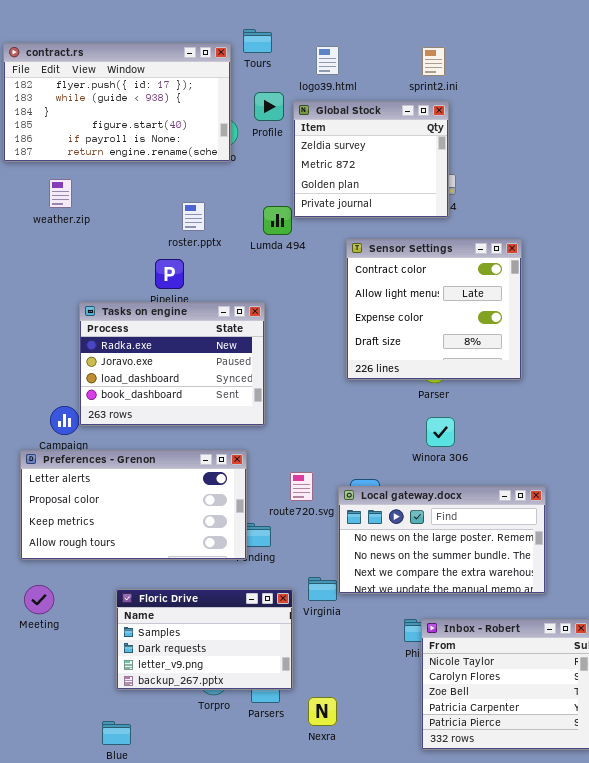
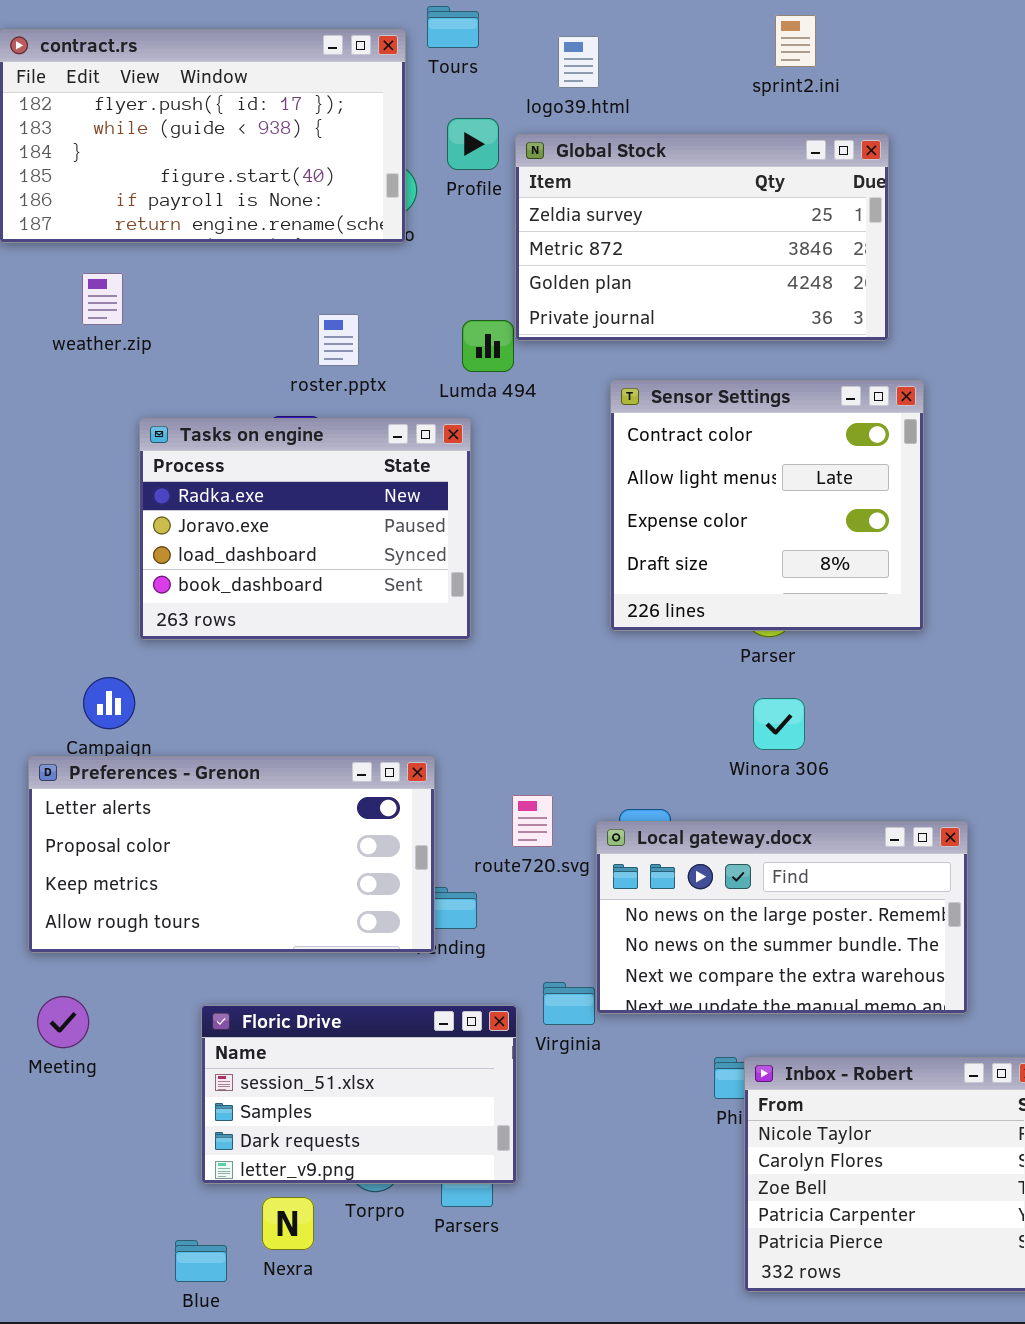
sprint2.ini: [422,47,445,76] -> [775,15,816,67], moved
Global Stock: [293,101,449,218] -> [515,134,889,341], resized
Tasks on engine: [79,302,265,426] -> [139,418,471,640], moved
Floric Drive: [116,589,293,690] -> [201,1005,517,1184], scrolled up 1 row
Nexra: [308,697,337,726] -> [262,1197,314,1250], moved

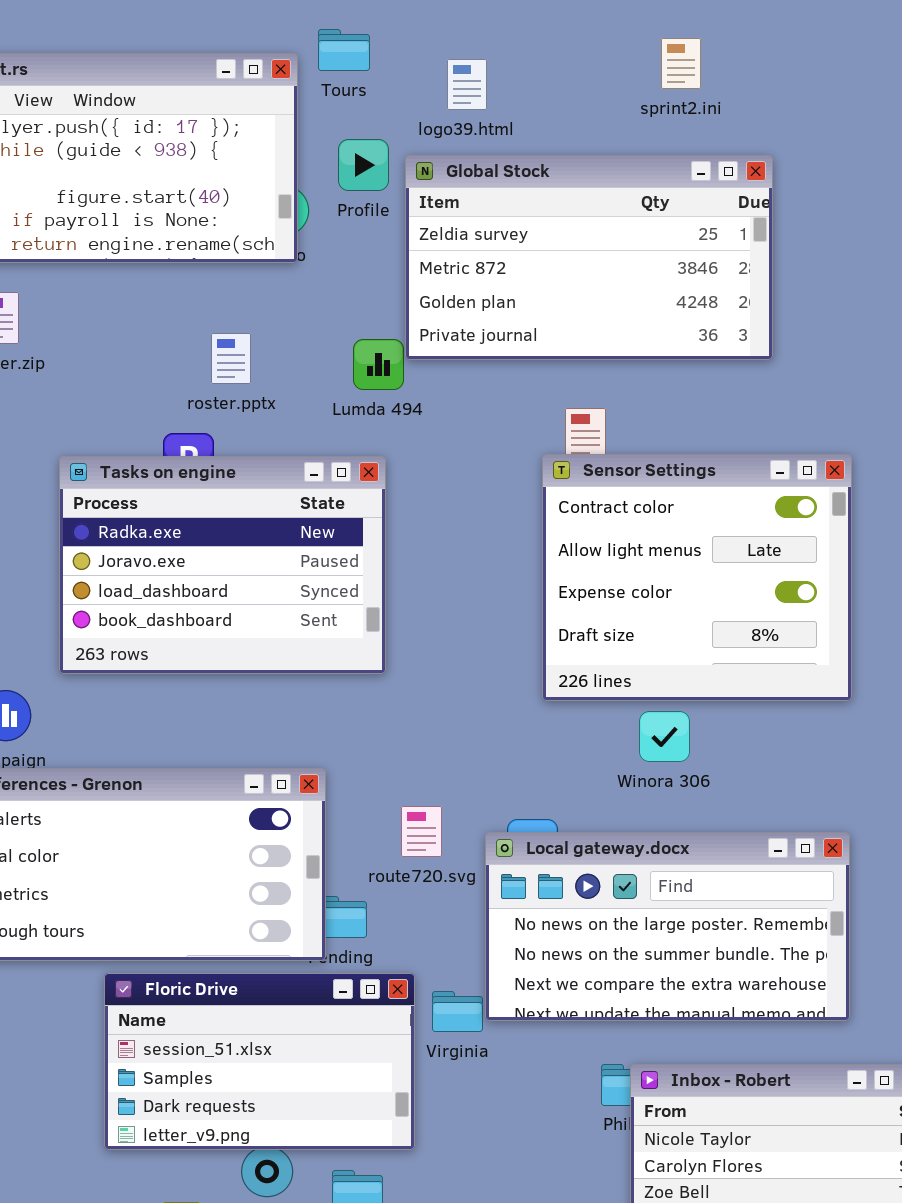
Sensor Settings: [610,380,924,631] -> [542,454,852,701], moved
Tasks on engine: [139,418,471,640] -> [59,456,386,674], moved
Floric Drive: [201,1005,517,1184] -> [104,973,415,1150], moved

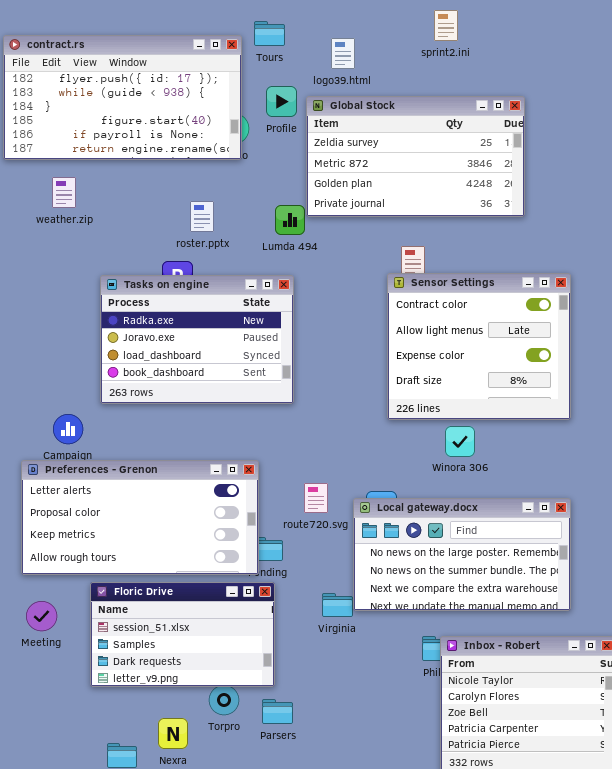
sprint2.ini: [661,38,701,89] -> [434,10,458,41], moved
Floric Drive: [104,973,415,1150] -> [90,582,275,687], moved

